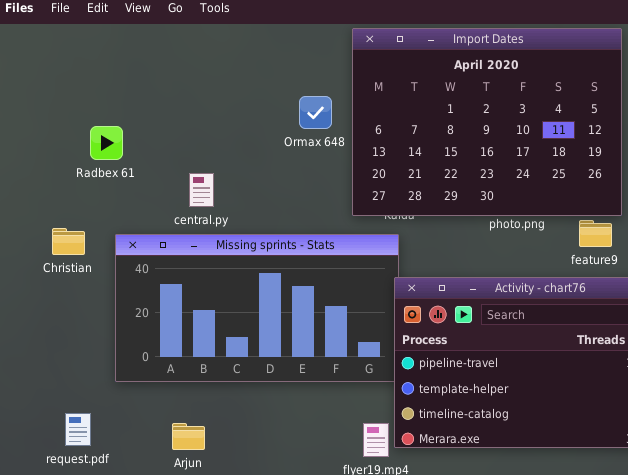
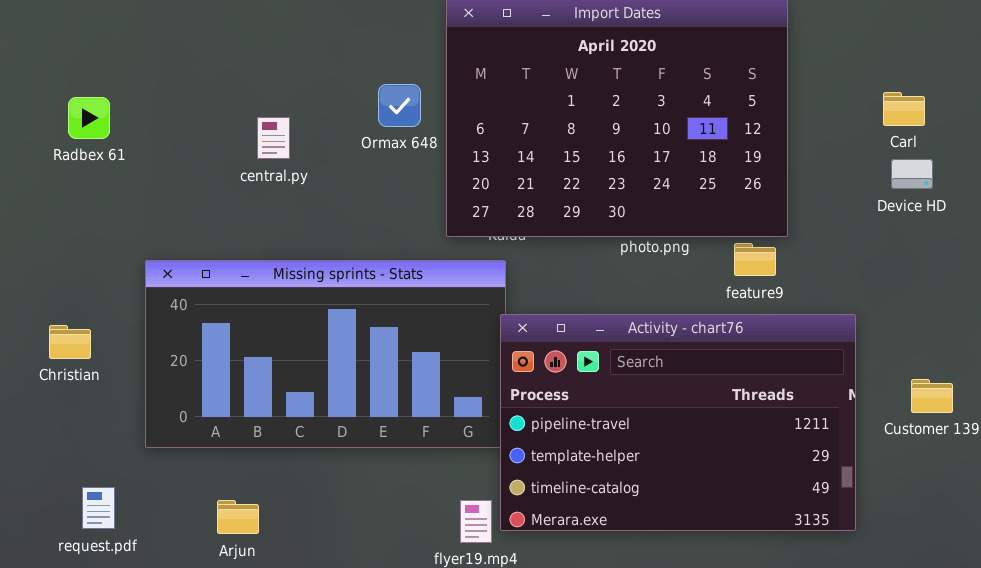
Radbex 61: [90,126,123,160] -> [68,97,110,139], moved
central.py: [189,173,214,207] -> [257,117,290,159], moved
Christian: [52,228,85,255] -> [49,325,91,359], moved

